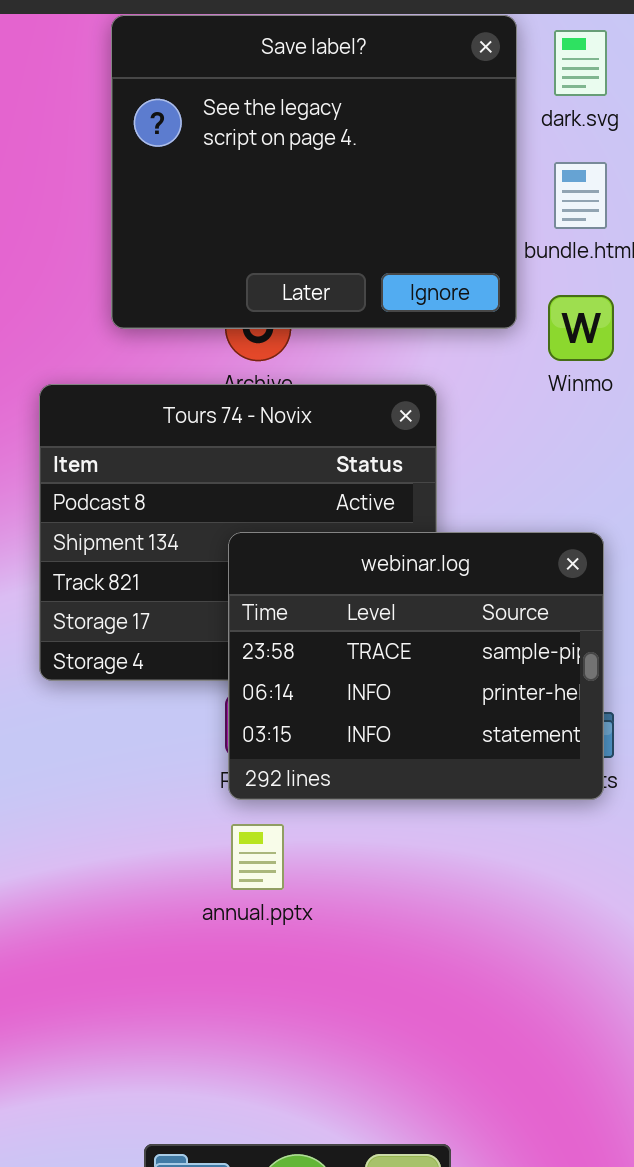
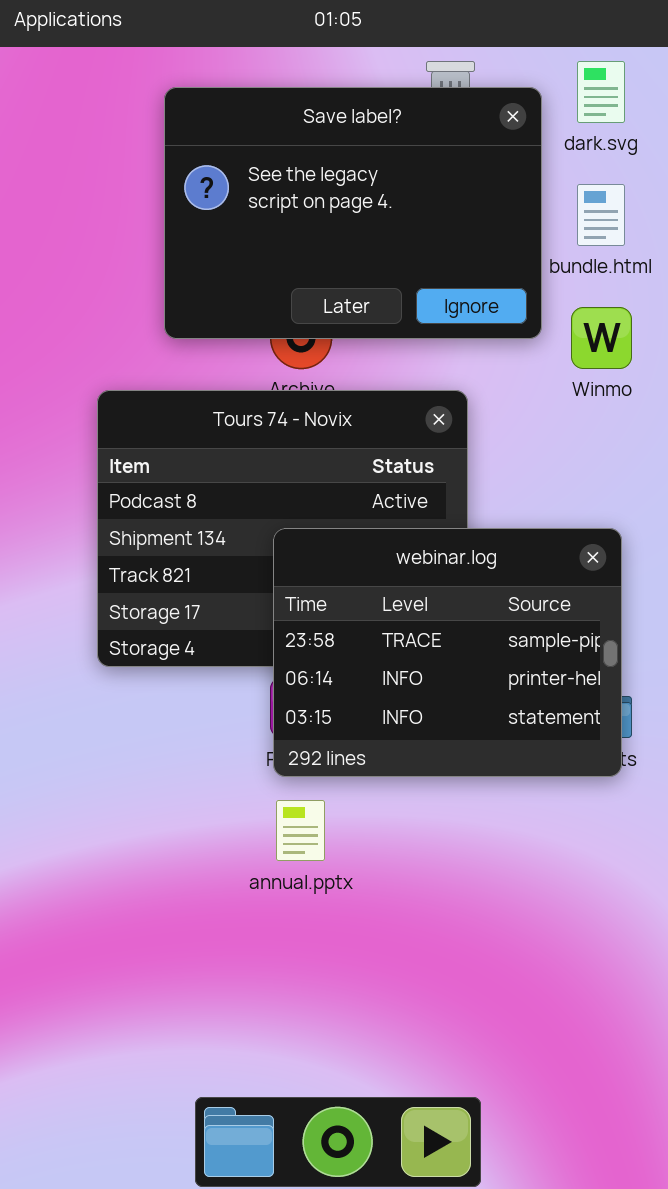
Save label?: [111,15,517,329] -> [164,87,542,339], resized

